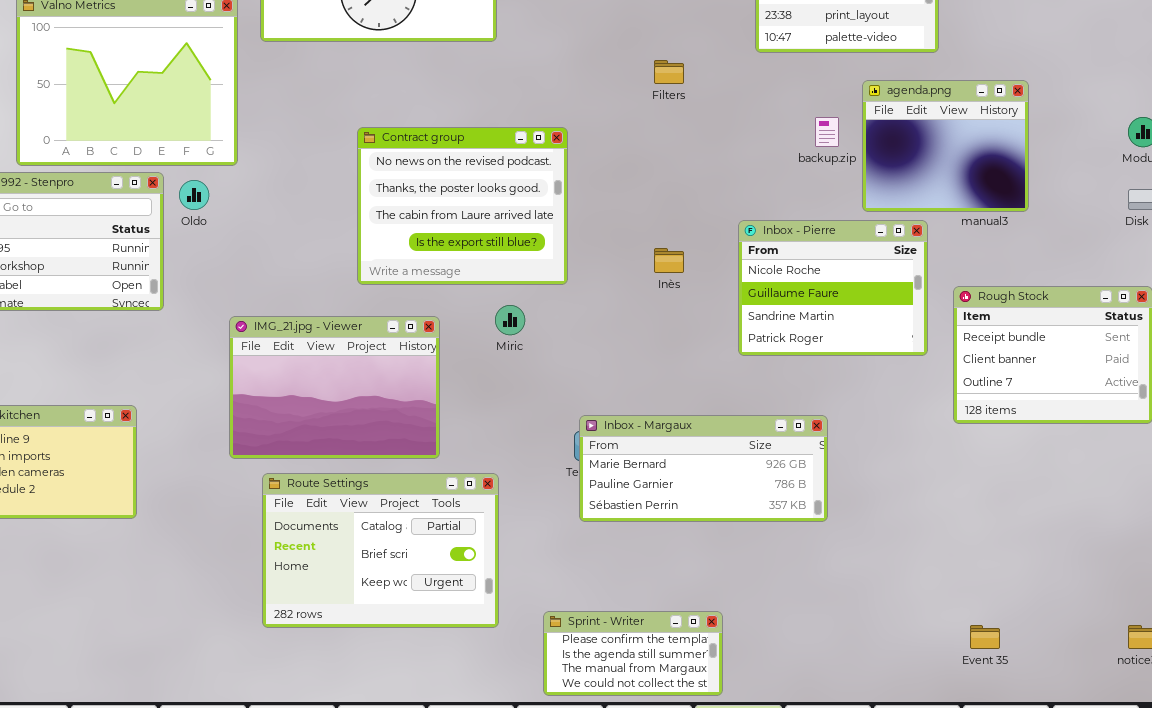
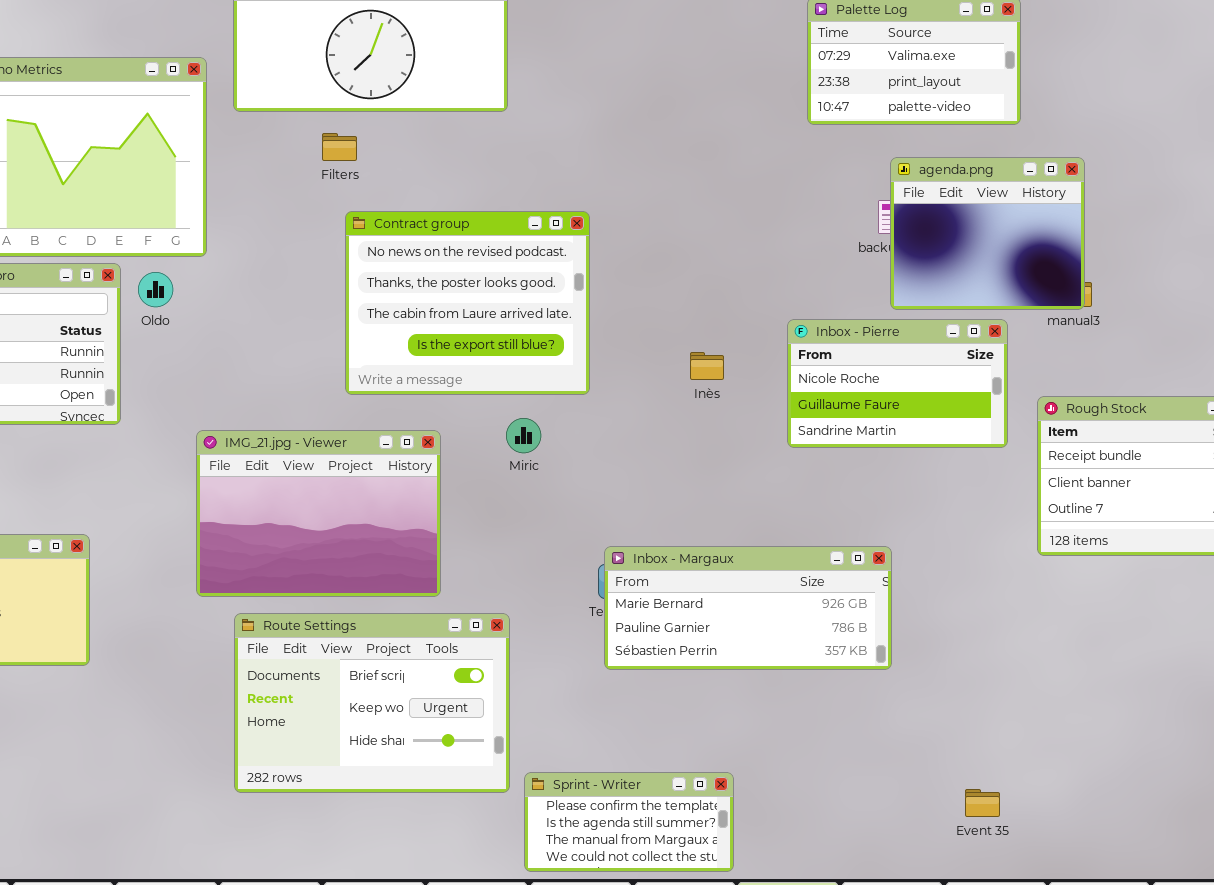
Filters: [654,60,684,84] -> [322,133,357,161], moved
agenda.png: [862,80,1029,212] -> [890,157,1085,310], moved
Inbox - Pierre: [738,220,928,356] -> [787,319,1008,448], resized
Route Settings: [262,473,499,628] -> [234,613,510,793], scrolled down 1 row
Sprint - Writer: [543,611,723,696] -> [524,772,734,872], moved
Event 35: [970,625,1000,649] -> [965,789,1000,817], moved

